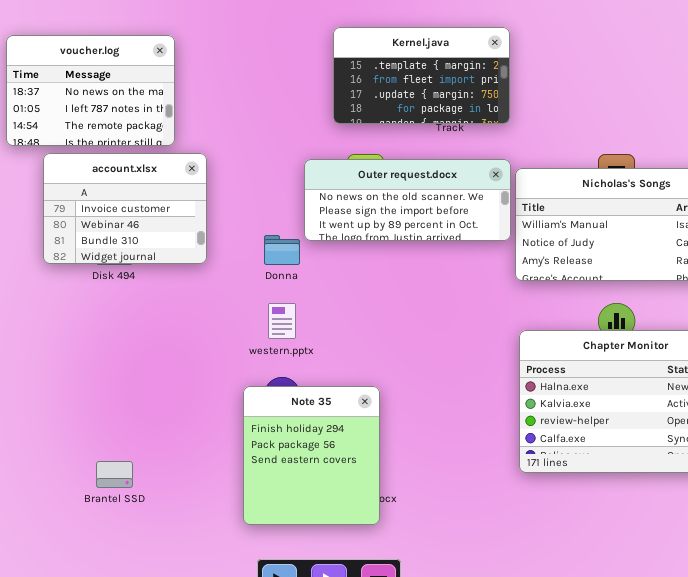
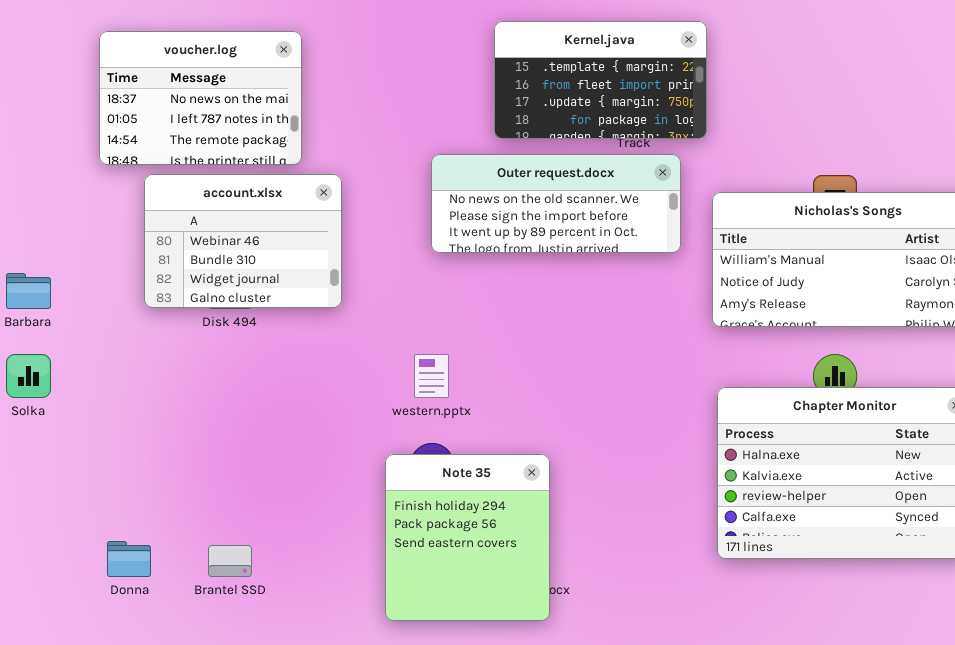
account.xlsx: [43,153,207,264] -> [144,174,342,308], scrolled down 1 row
Outer request.docx: [304,159,511,241] -> [431,154,681,253], moved
Donna: [264,235,300,265] -> [107,541,151,577], moved

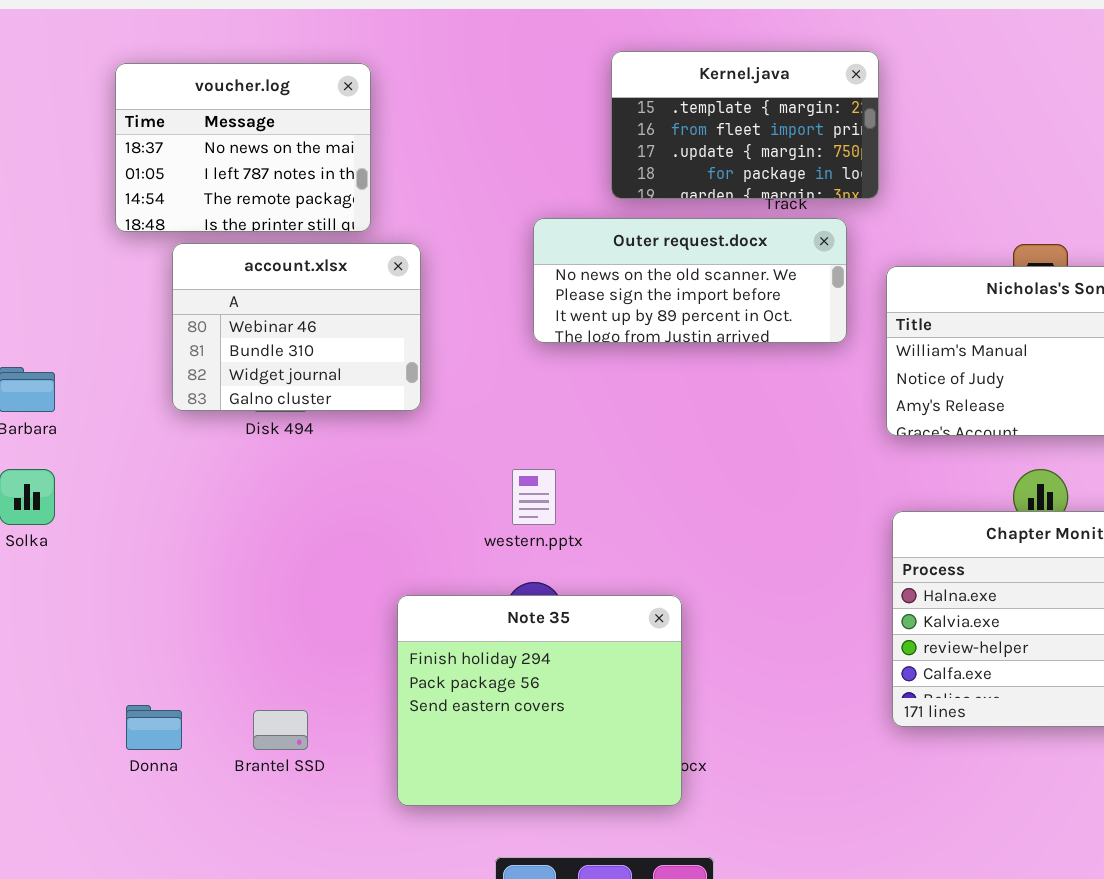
Note 35: [385,454,550,621] -> [397,595,682,806], resized

